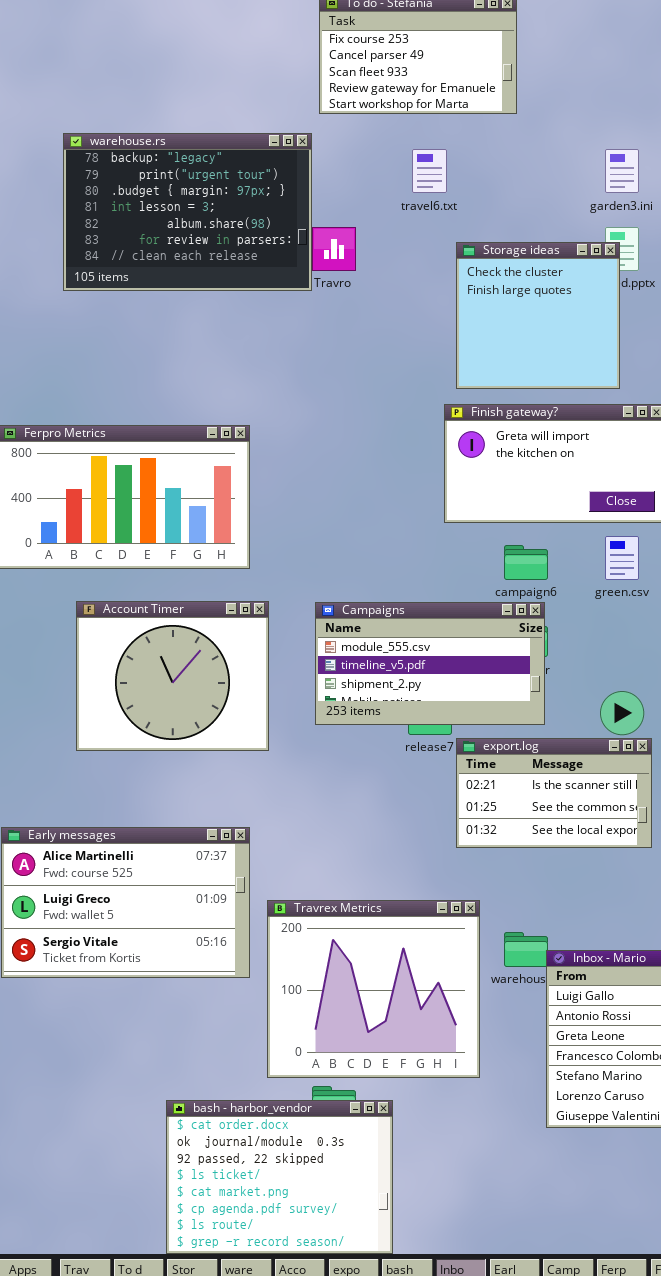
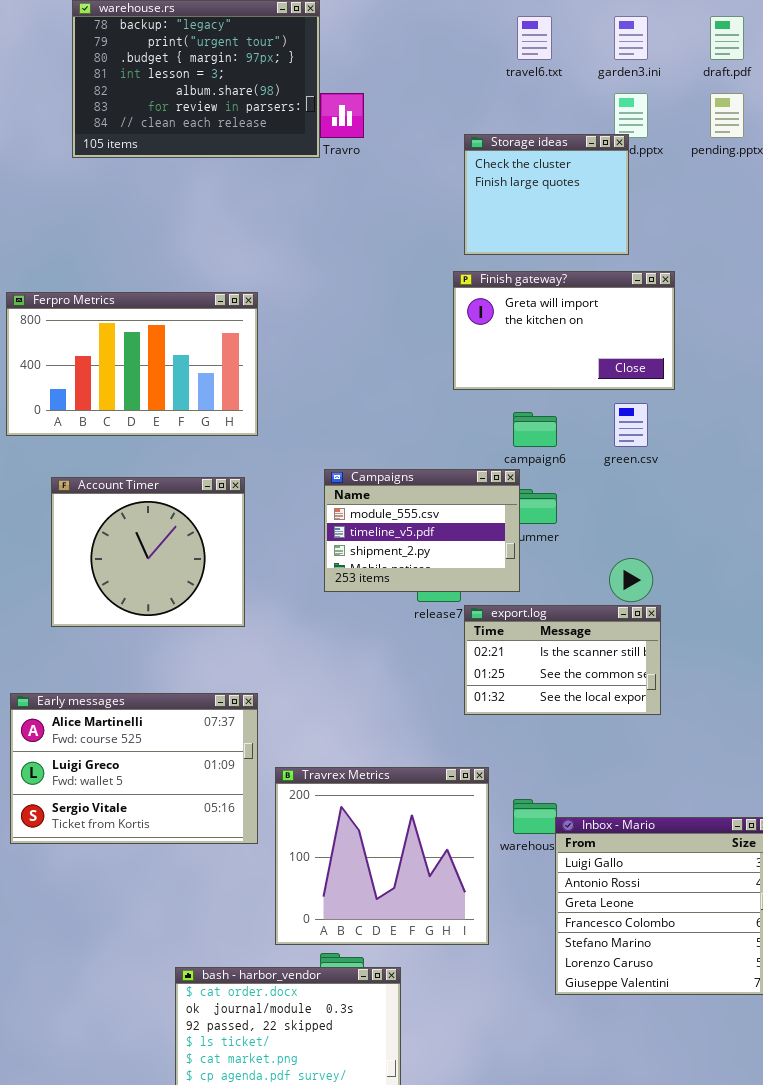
travel6.txt: [412,149,447,193] -> [517,16,552,60], moved
Storage ideas: [456,242,620,389] -> [464,134,629,255], resized
Account Timer: [76,601,269,751] -> [51,477,245,627], moved
Campaigns: [315,602,545,725] -> [324,469,520,592], resized

